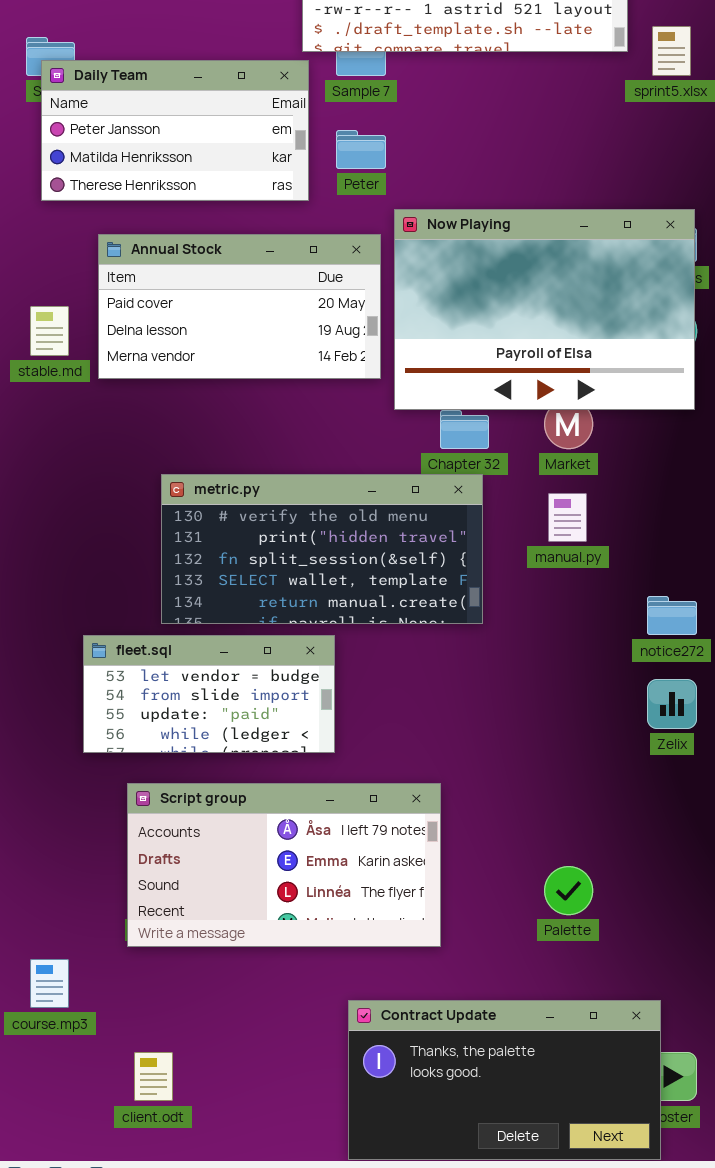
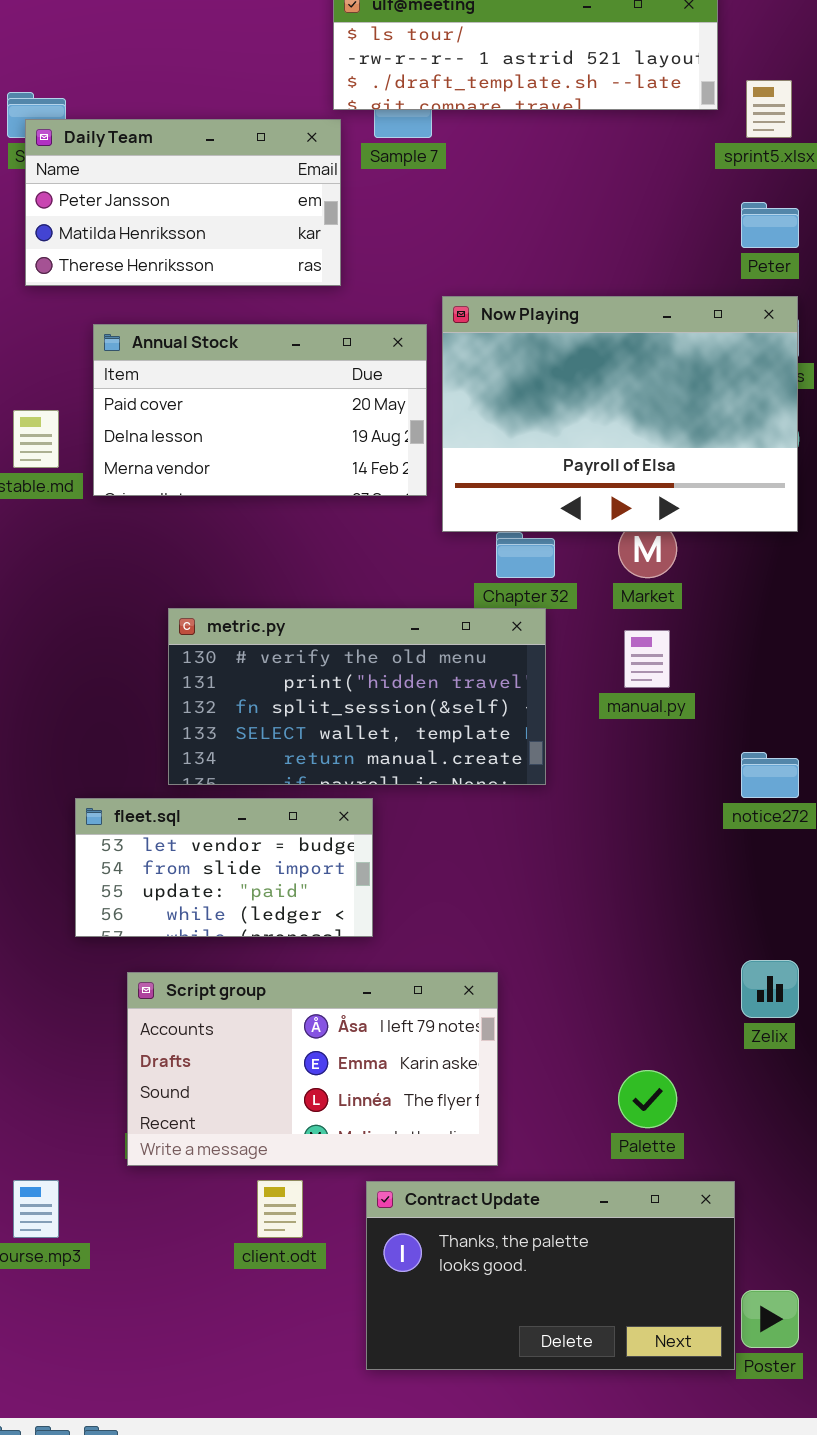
Peter: [336,130,386,169] -> [741,202,799,248], moved
Zelix: [647,679,697,729] -> [741,960,799,1018], moved
Contract Update: [348,1000,661,1160] -> [366,1181,735,1370], moved
client.odt: [134,1052,173,1101] -> [257,1180,303,1238], moved

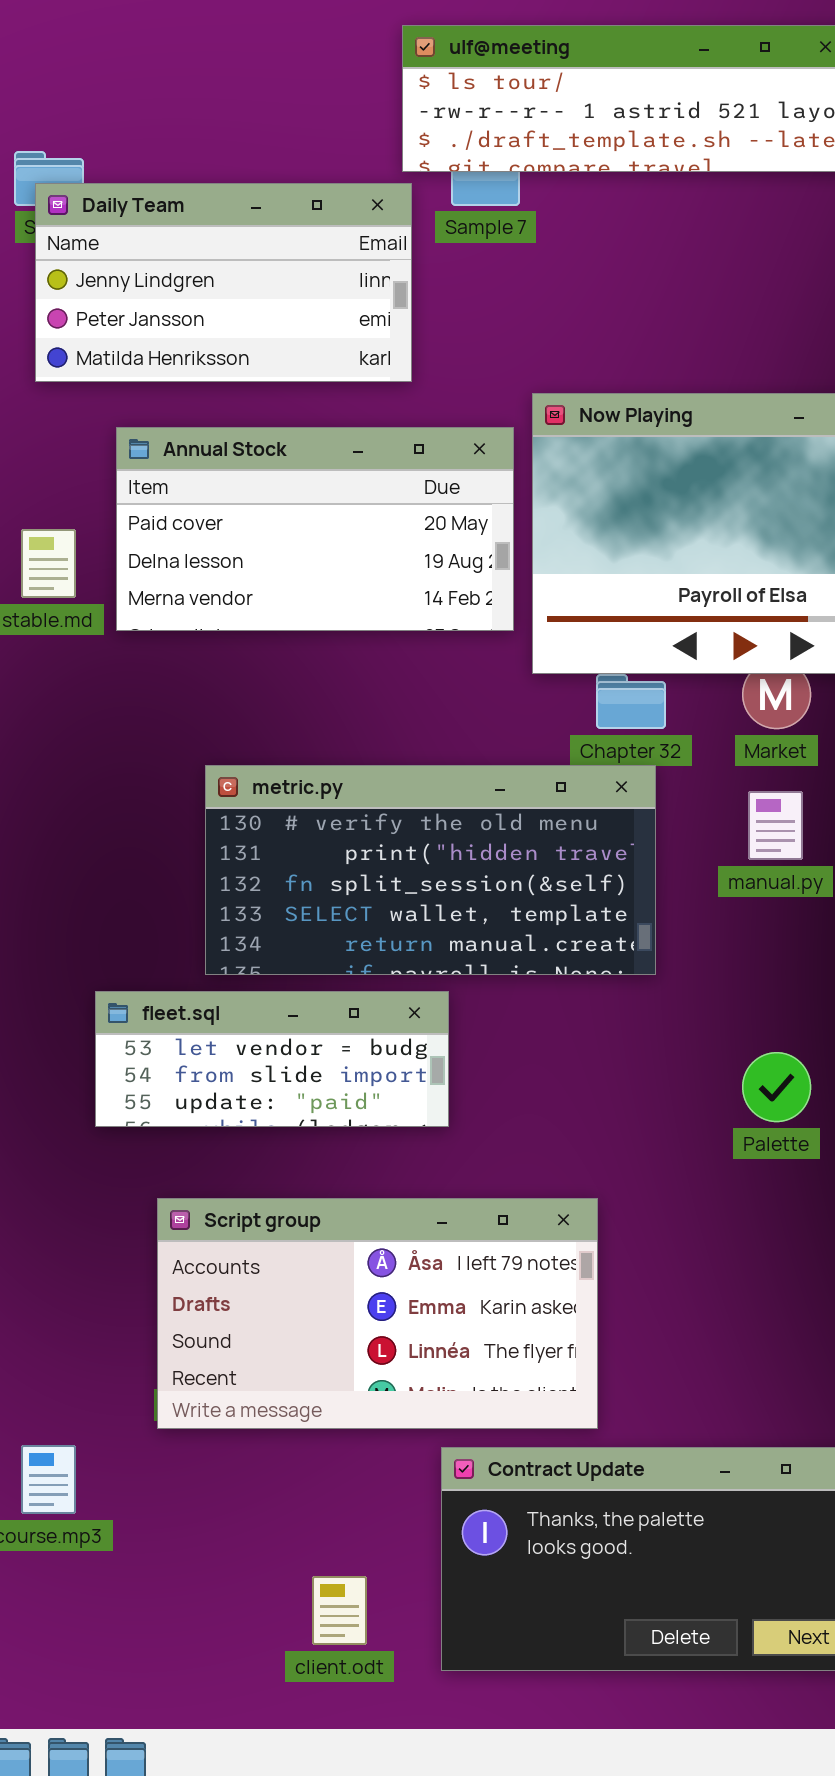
Daily Team: [25,119,341,286] -> [35,183,412,382], scrolled up 1 row
fleet.sql: [75,798,373,937] -> [95,991,449,1127], resized
Palette: [618,1070,677,1128] -> [742,1052,811,1122], moved
client.odt: [257,1180,303,1238] -> [312,1576,367,1645], moved

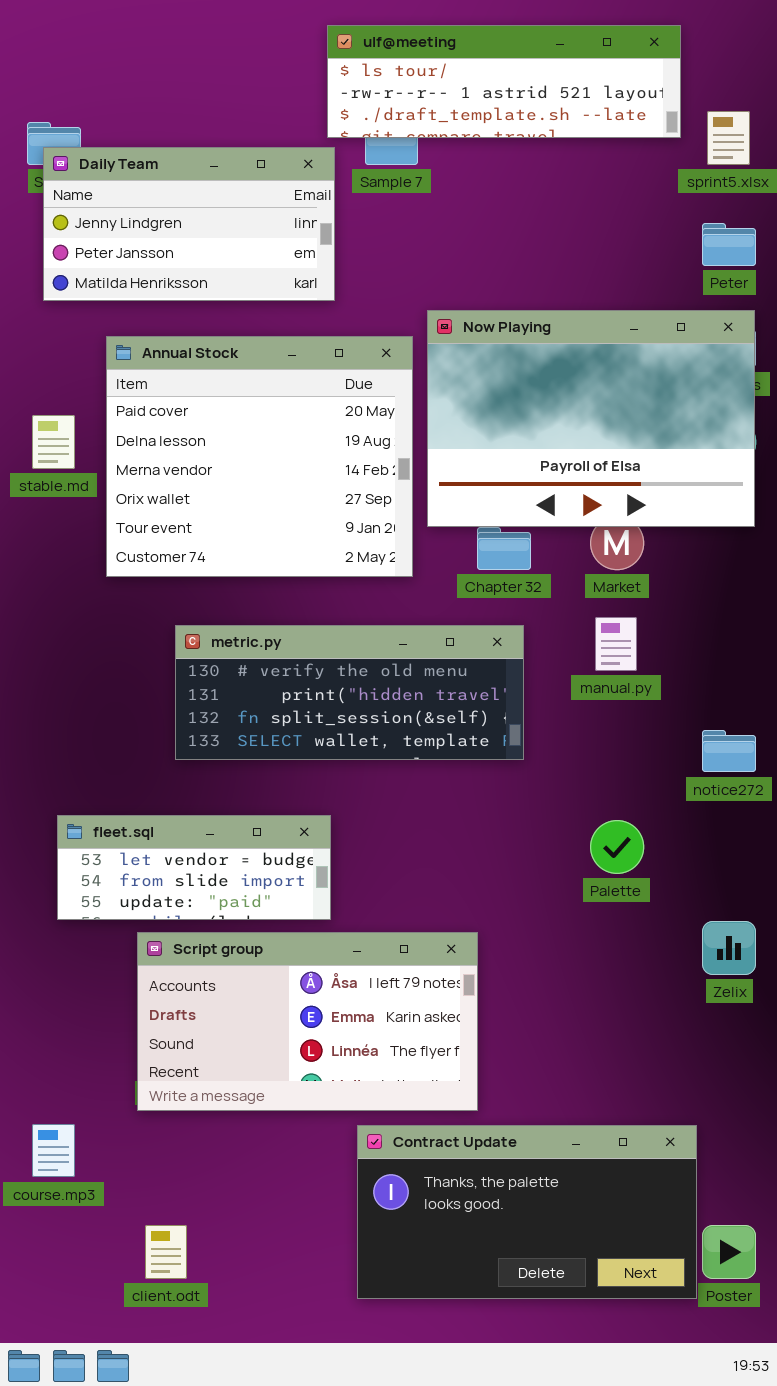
Annual Stock: [116,427,514,631] -> [106,336,413,577], resized
metric.py: [205,765,656,975] -> [175,625,524,760], resized
fleet.sql: [95,991,449,1127] -> [57,815,331,920], moved
client.odt: [312,1576,367,1645] -> [145,1225,187,1279], moved

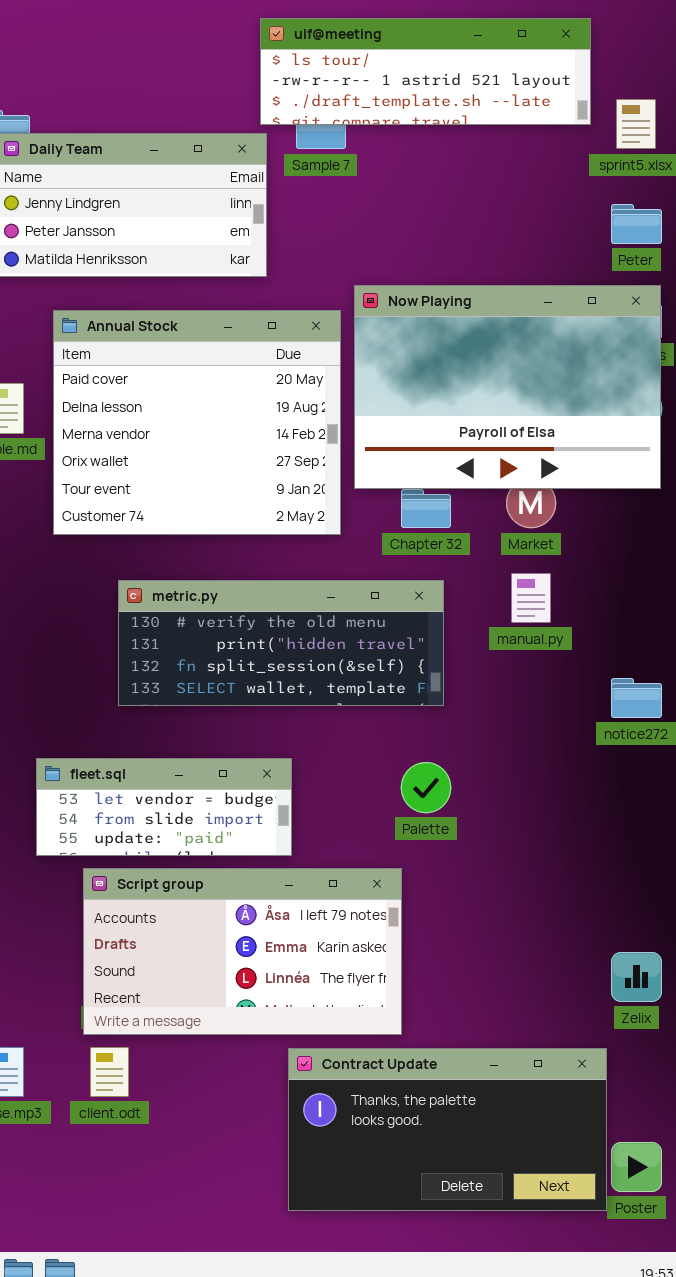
fleet.sql: [57,815,331,920] -> [36,758,292,856], moved
Palette: [590,820,644,874] -> [401,762,451,813], moved
Zelix: [702,921,756,975] -> [611,952,662,1002], moved
client.odt: [145,1225,187,1279] -> [90,1047,129,1097], moved

